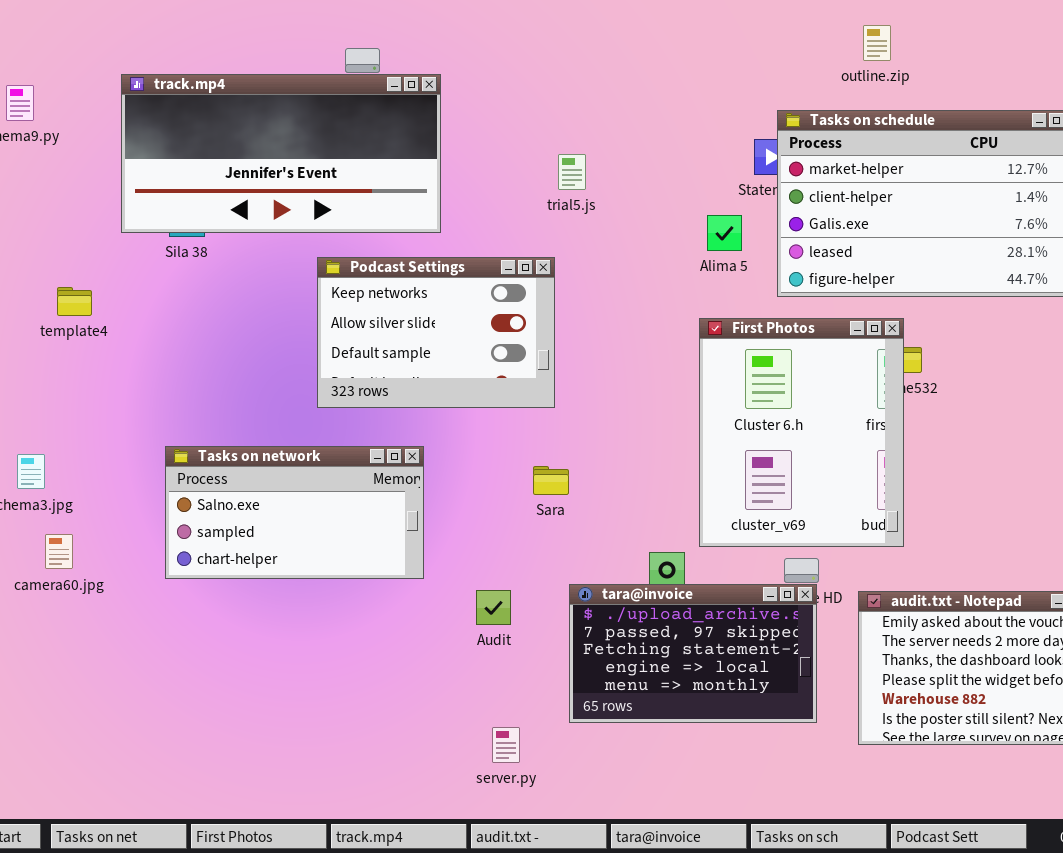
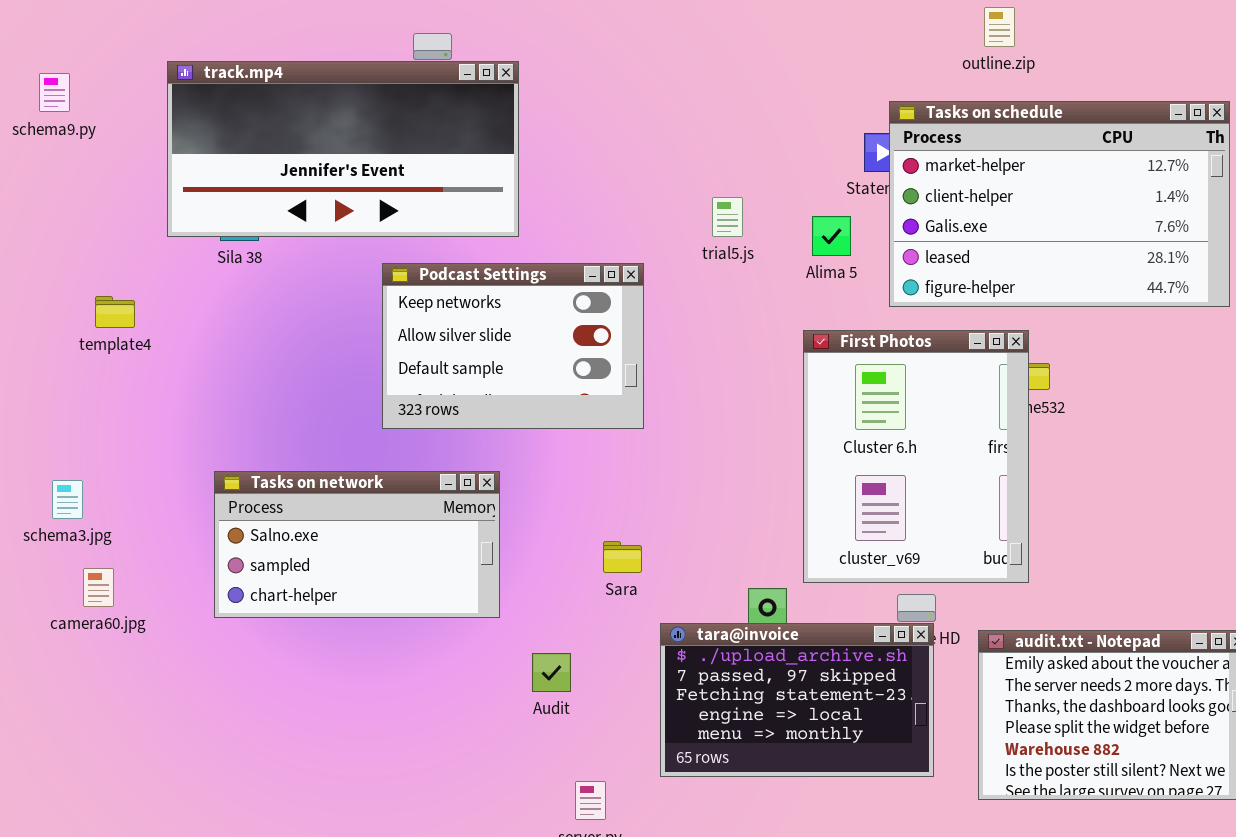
trial5.js: [558,154,586,190] -> [712,197,743,237], moved
Sara: [533,466,569,495] -> [603,541,642,573], moved
Audit: [476,590,511,625] -> [532,653,571,692], moved

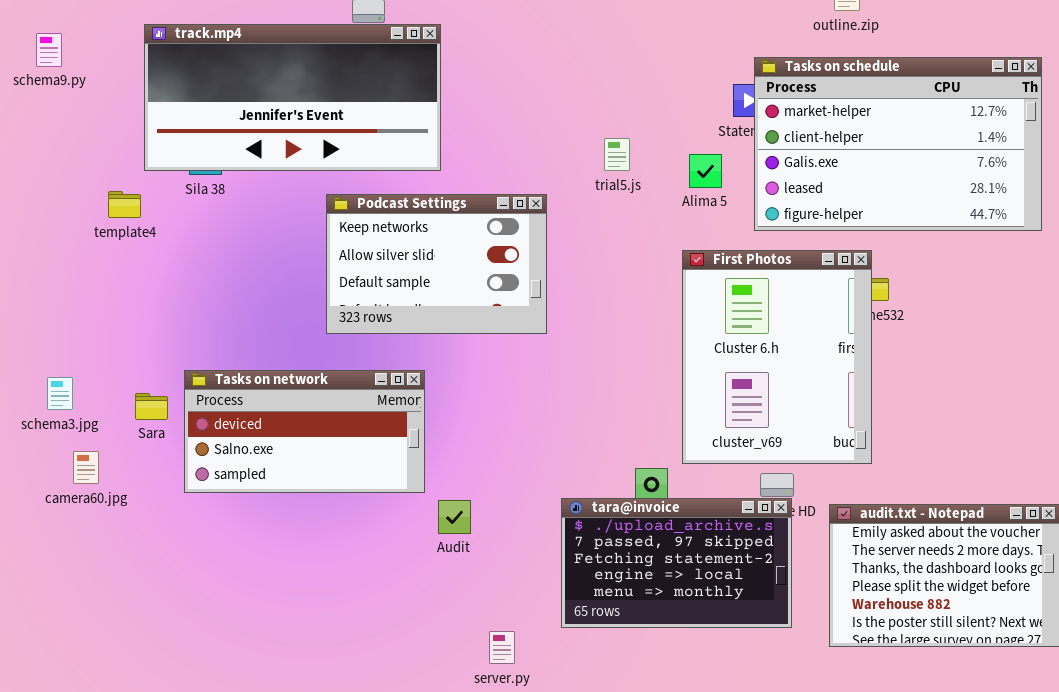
template4: [95,296,135,328] -> [108,191,141,218], moved
Tasks on network: [214,471,500,618] -> [184,370,425,493], scrolled up 1 row
Sara: [603,541,642,573] -> [135,393,168,420], moved
Audit: [532,653,571,692] -> [438,500,471,534], moved

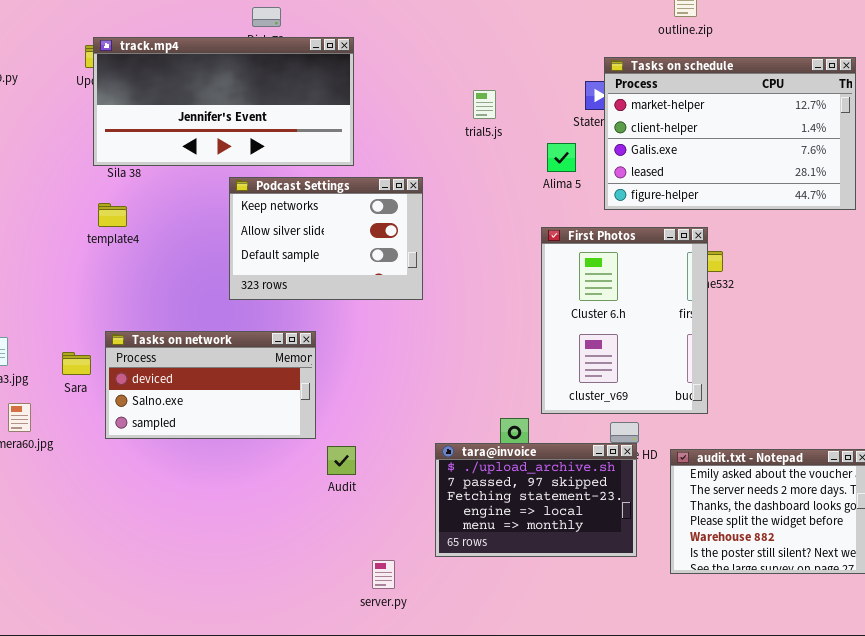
track.mp4: [144,24,441,171] -> [93,37,354,166], moved
trial5.js: [604,138,630,171] -> [473,90,496,119], moved
template4: [108,191,141,218] -> [98,203,127,227], moved

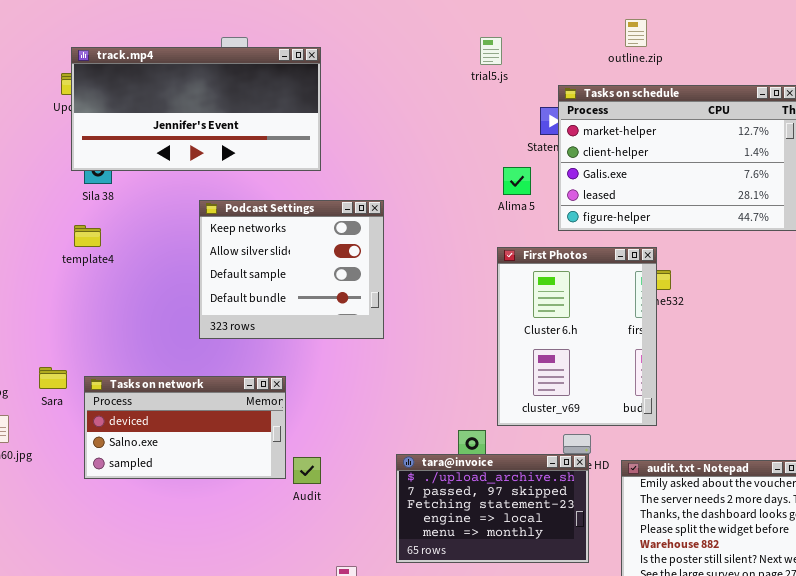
track.mp4: [93,37,354,166] -> [71,47,321,171], moved
trial5.js: [473,90,496,119] -> [480,37,502,65], moved
Podcast Settings: [229,177,423,300] -> [199,200,384,339], resized
Tasks on network: [105,331,316,439] -> [84,376,286,479], moved

